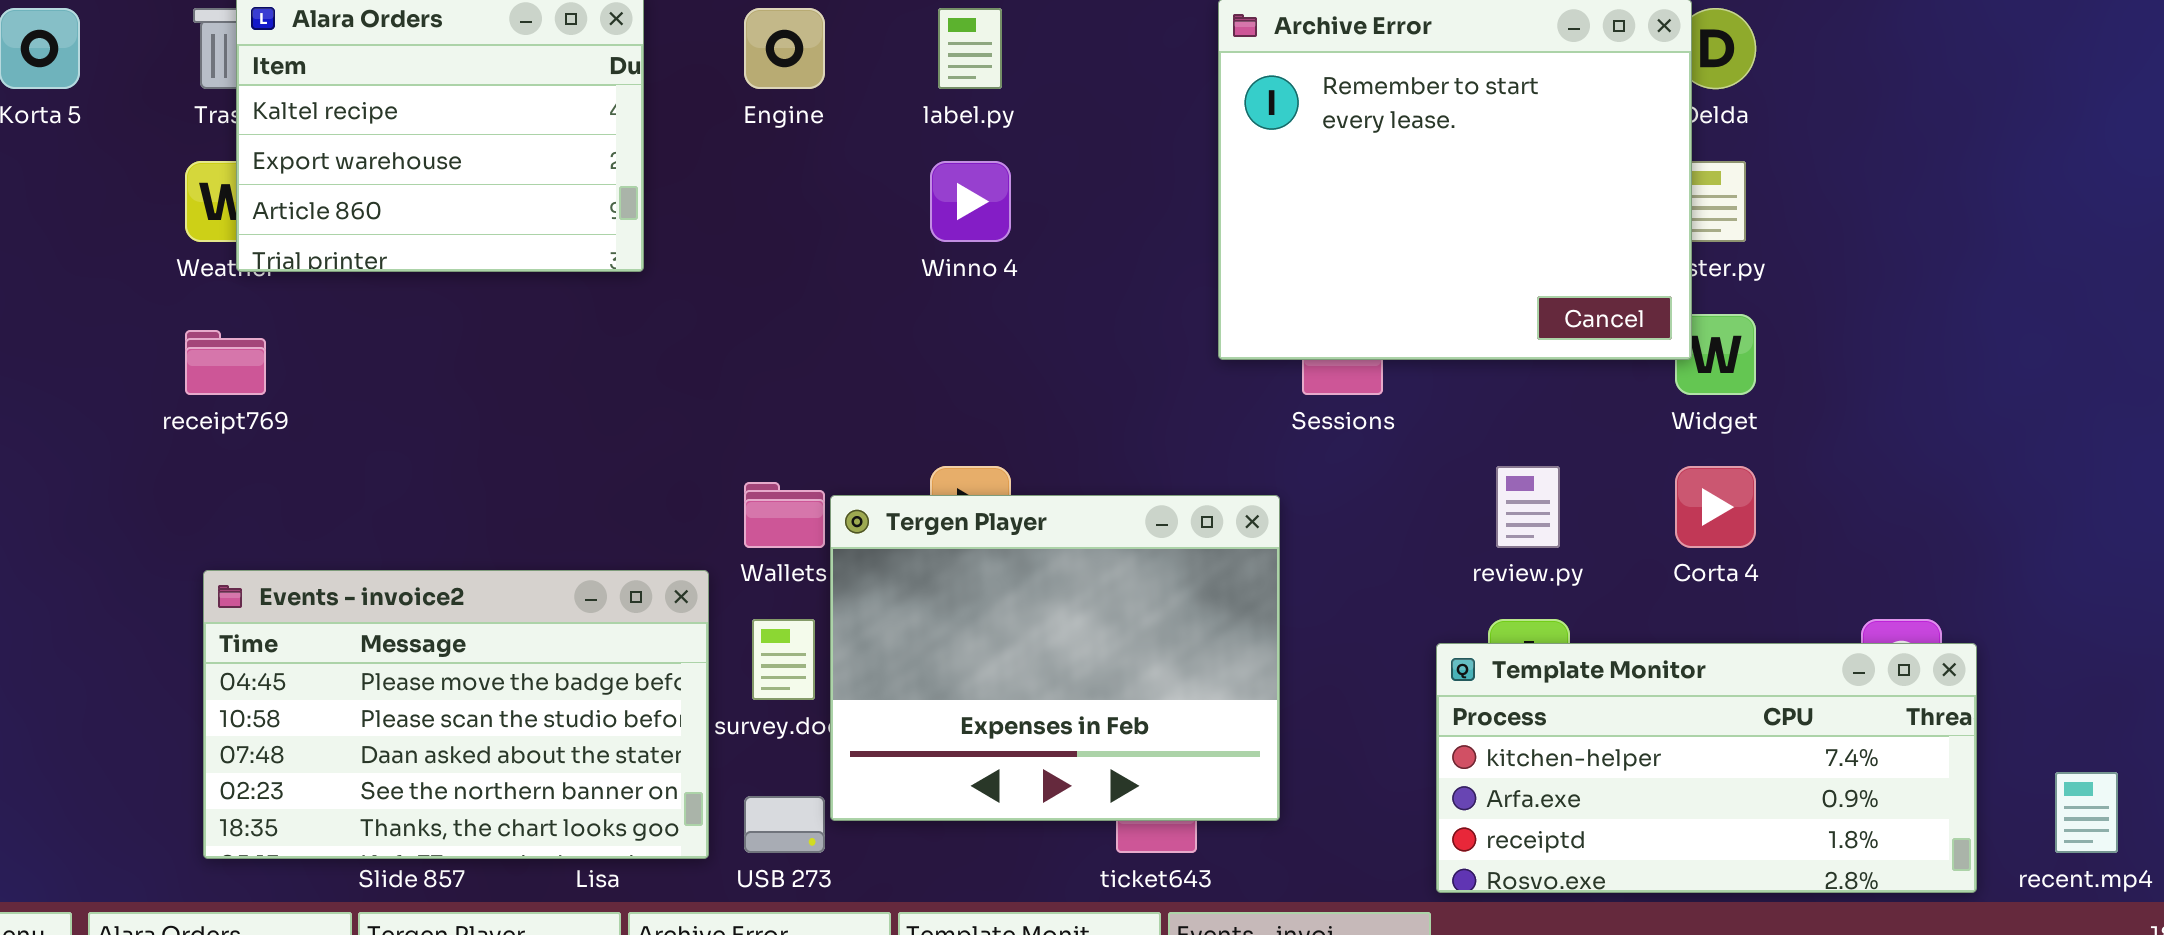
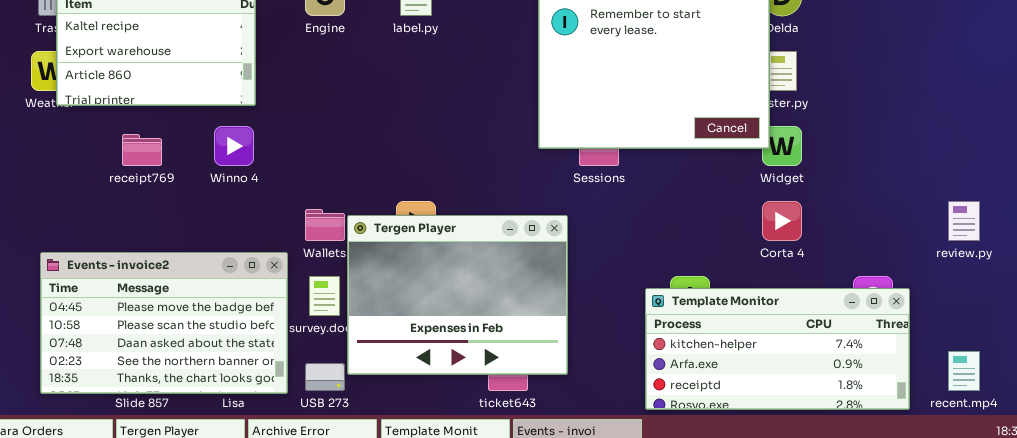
Winno 4: [930,161,1011,242] -> [214,126,254,166], moved
receipt769: [185,330,266,395] -> [122,134,162,166], moved
review.py: [1496,466,1560,548] -> [948,201,980,241], moved

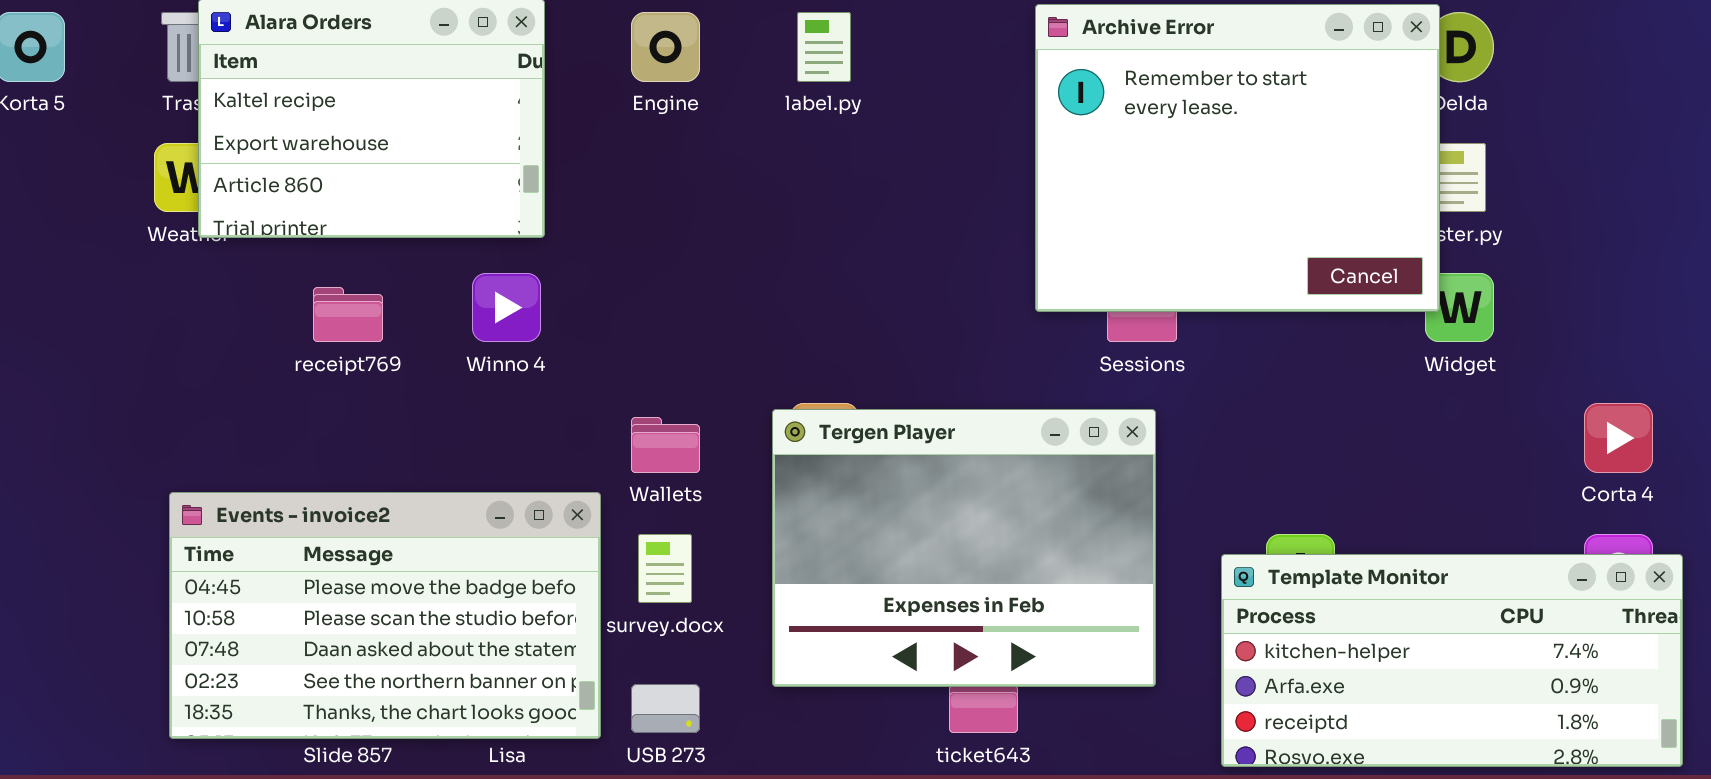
Corta 4: [762,201,802,241] -> [1584,403,1653,473], moved
Tergen Player: [347,215,568,375] -> [772,409,1156,687], moved

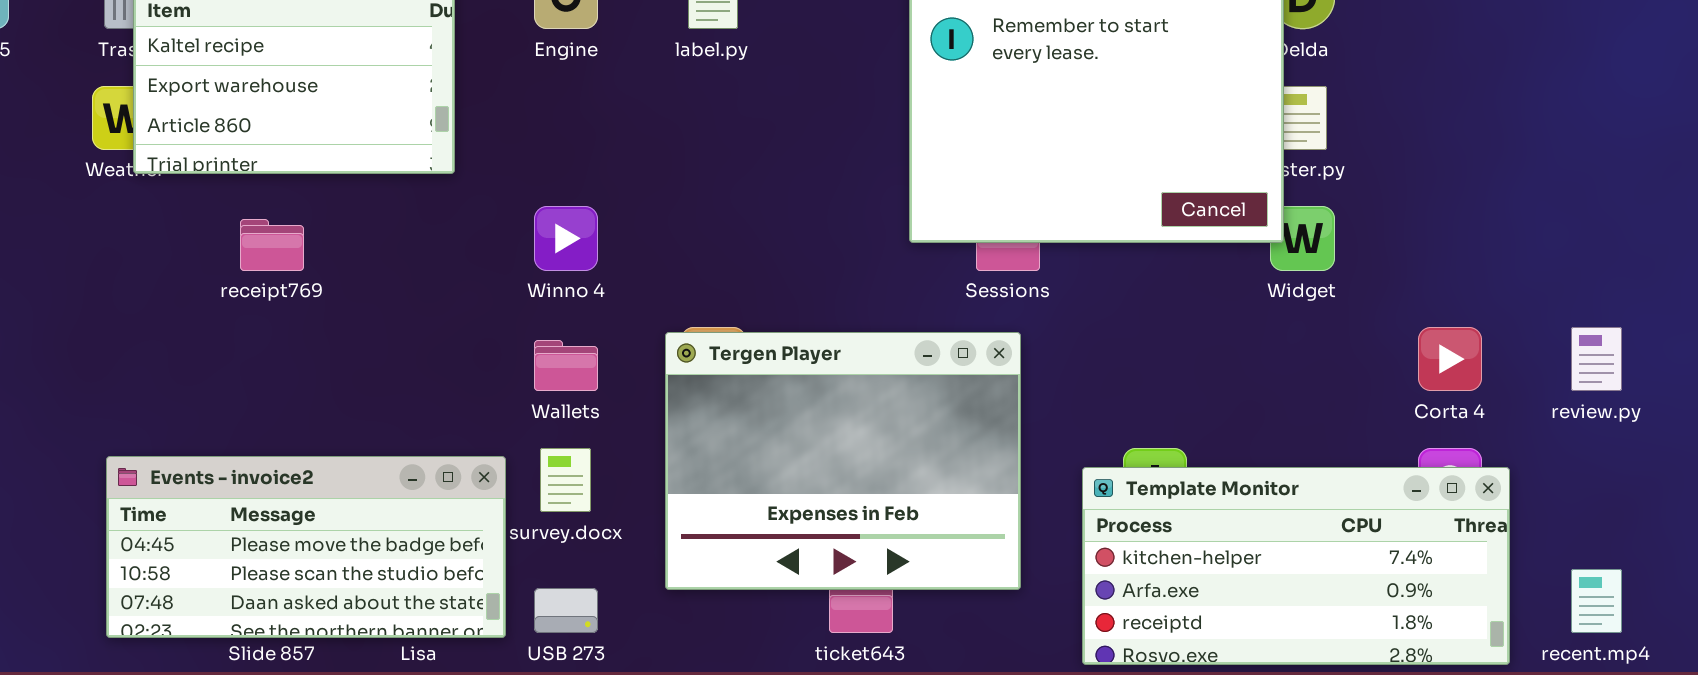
Winno 4: [472,273,541,342] -> [534,206,598,271], moved
Events - invoice2: [169,492,601,739] -> [106,456,506,638], resized

